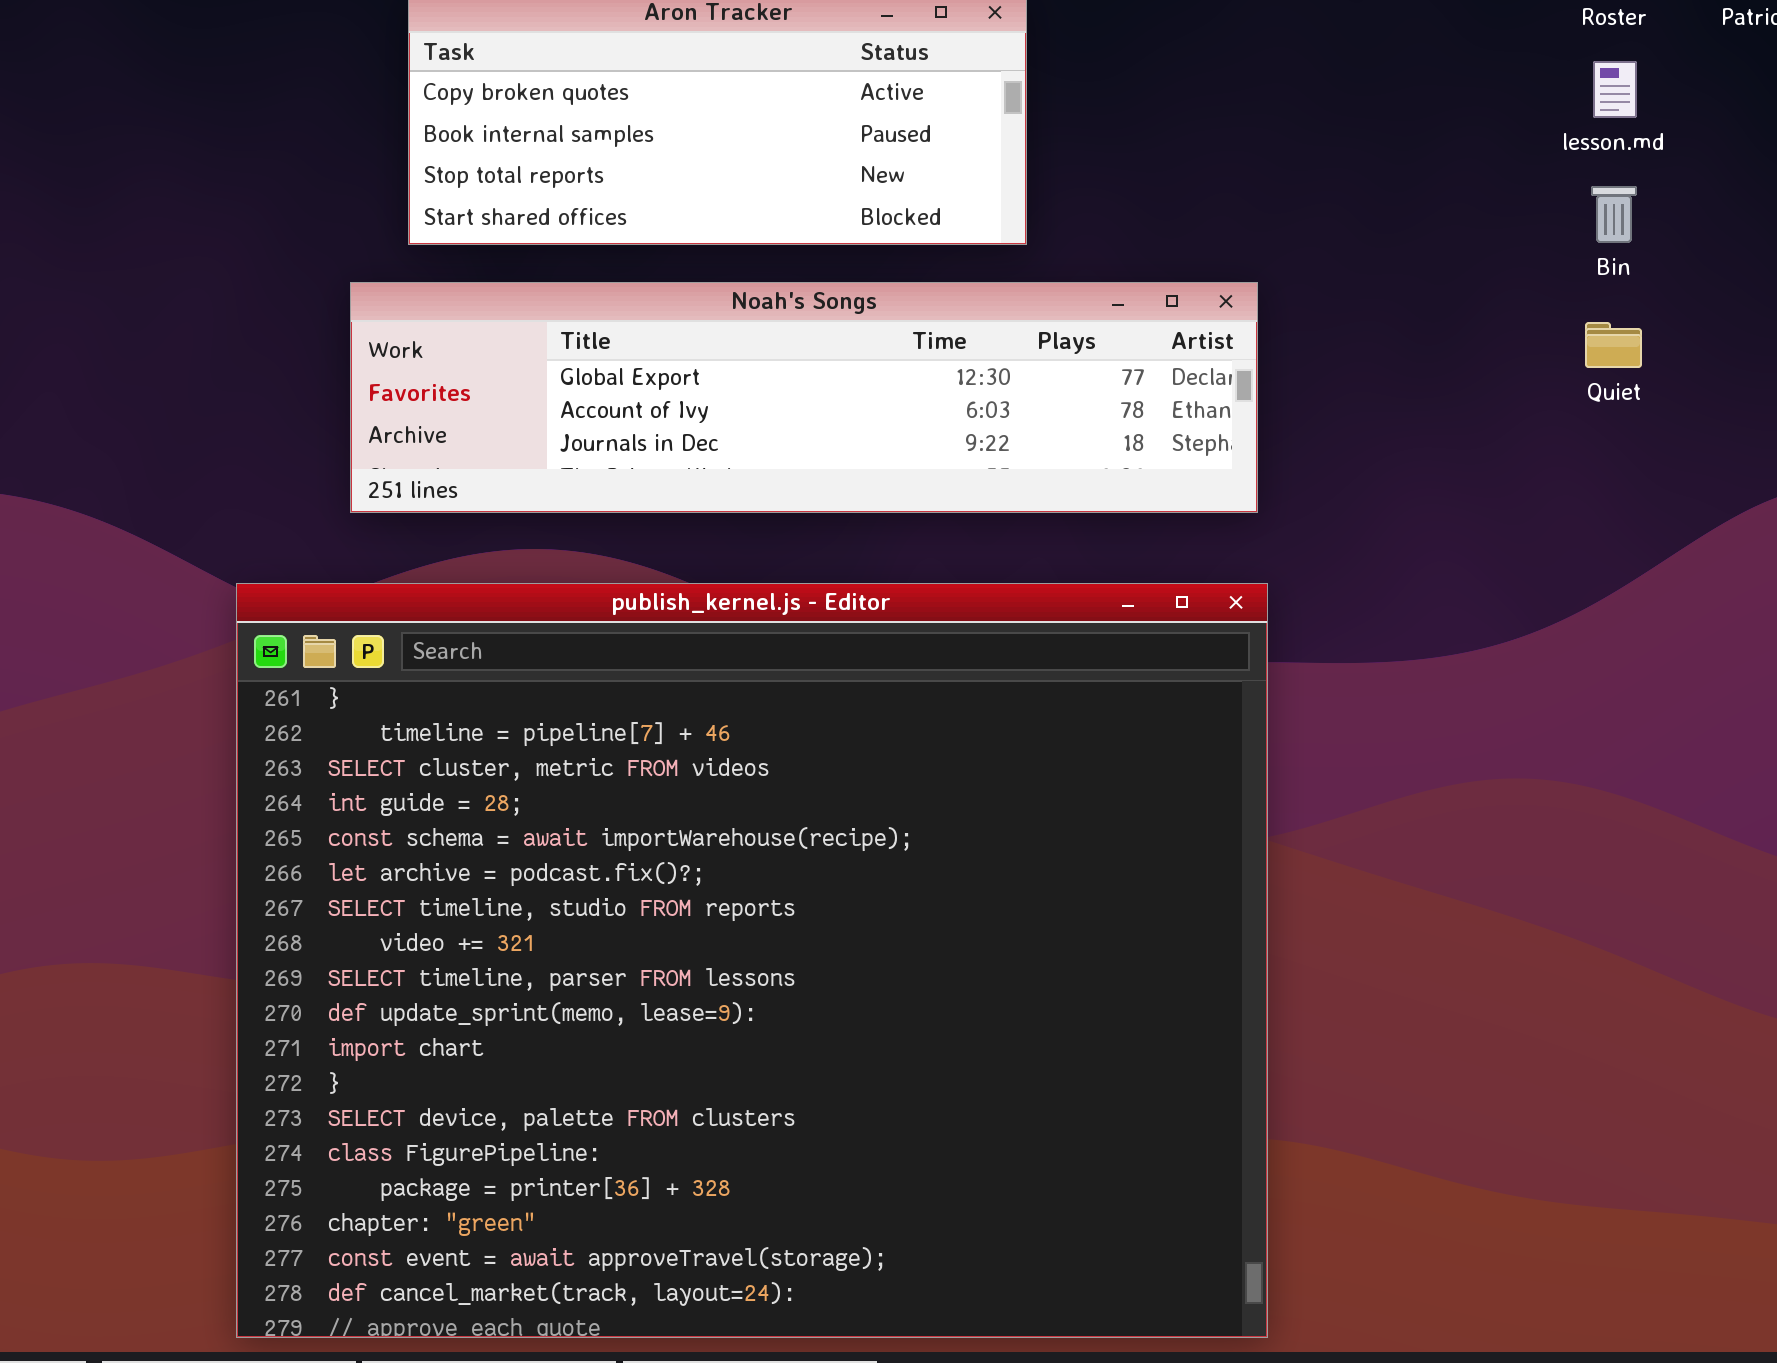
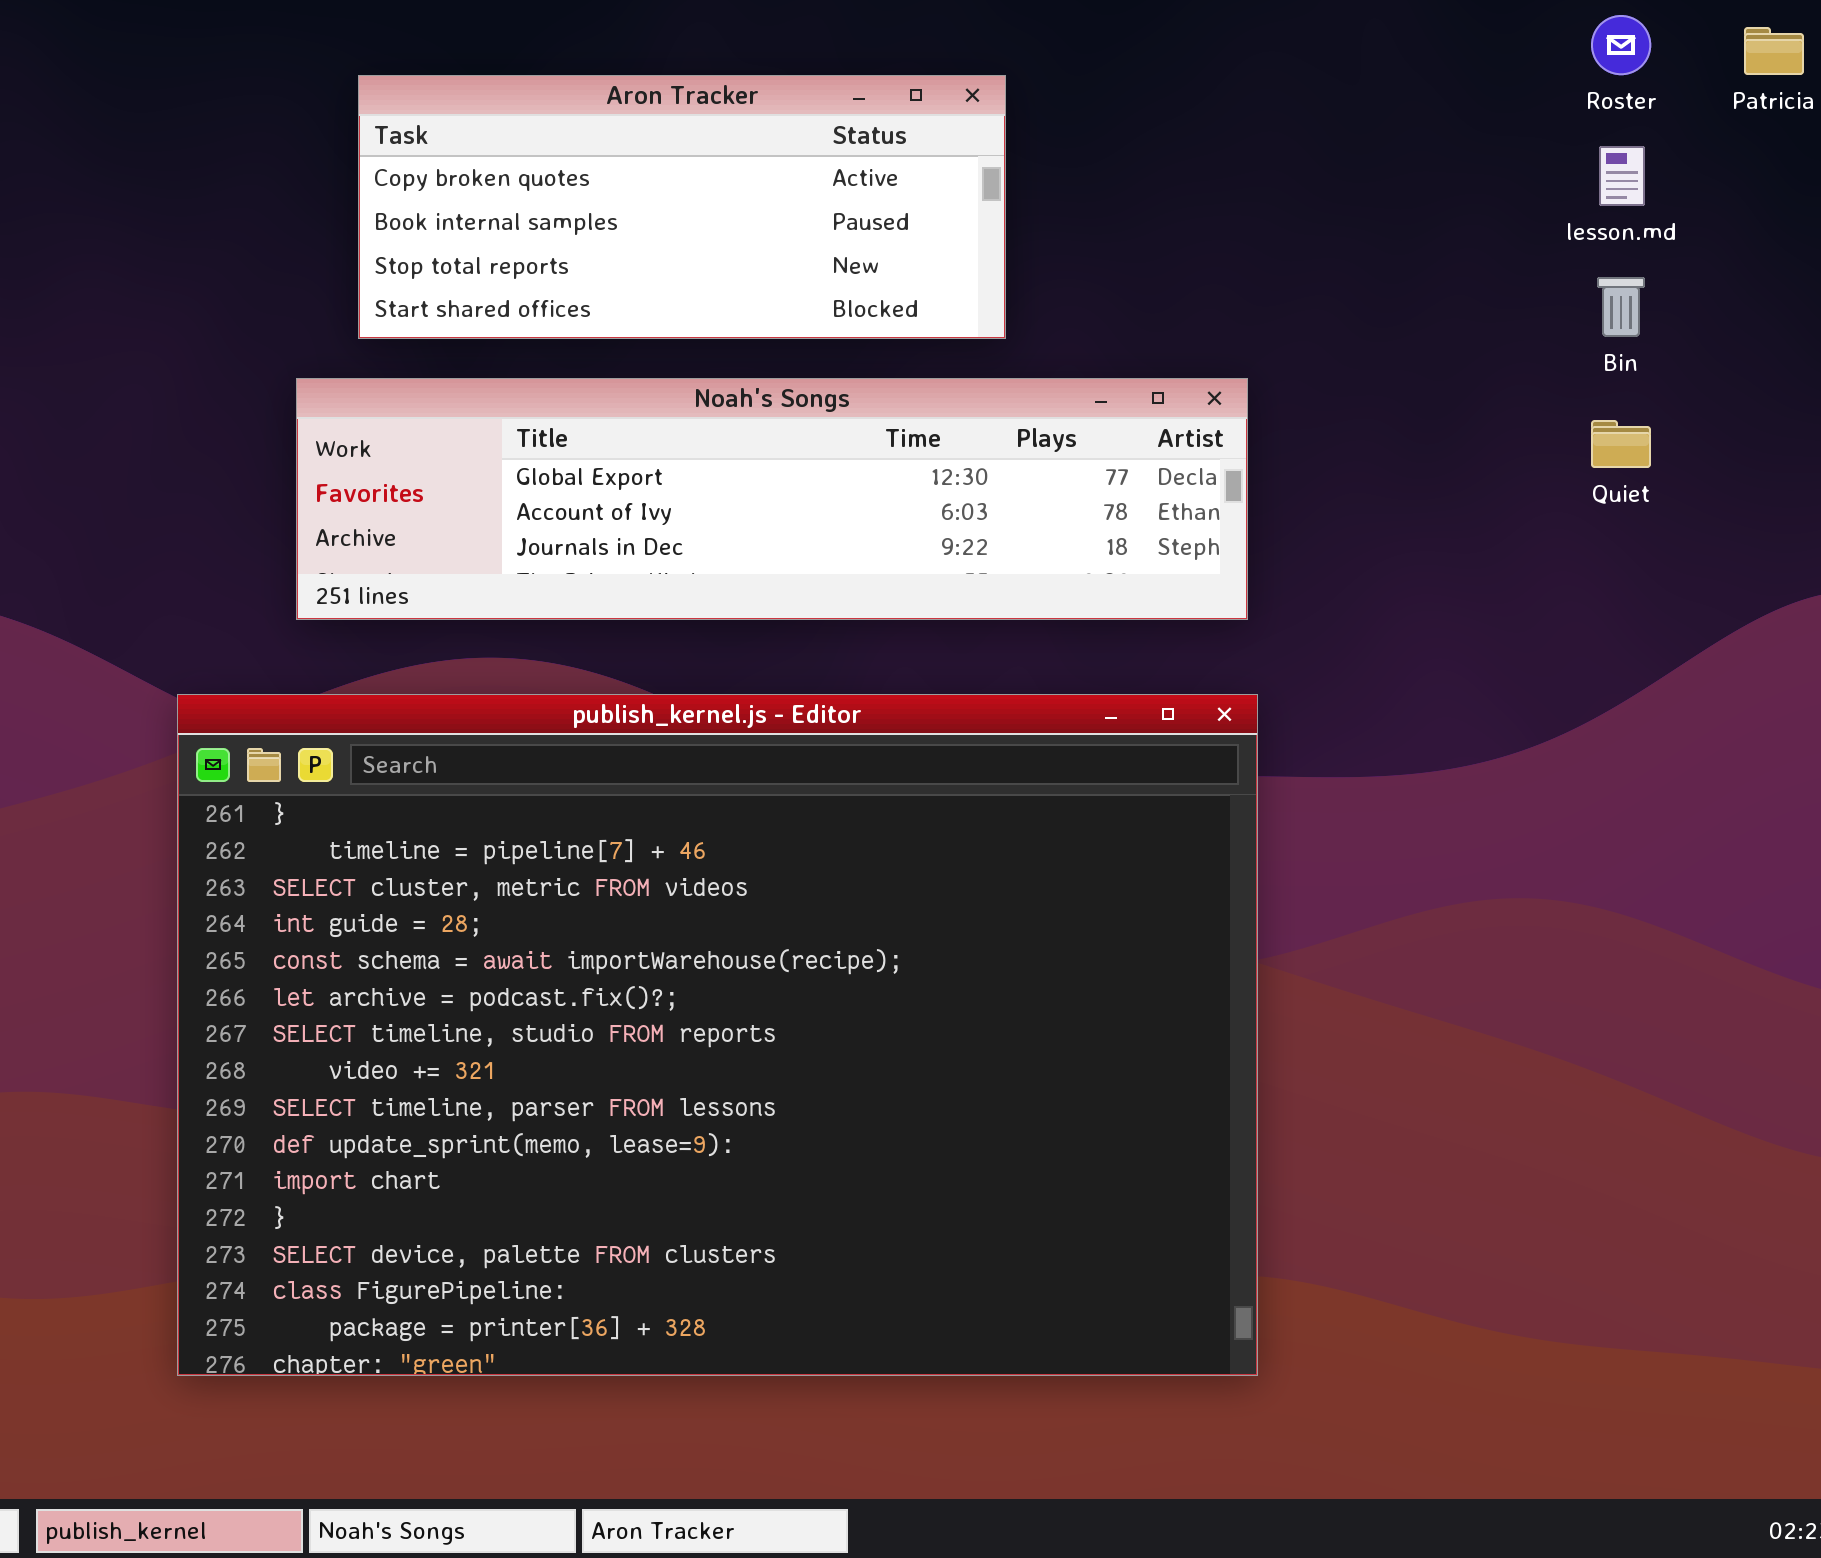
publish_kernel.js - Editor: [236,583,1268,1338] -> [177,694,1258,1376], resized

